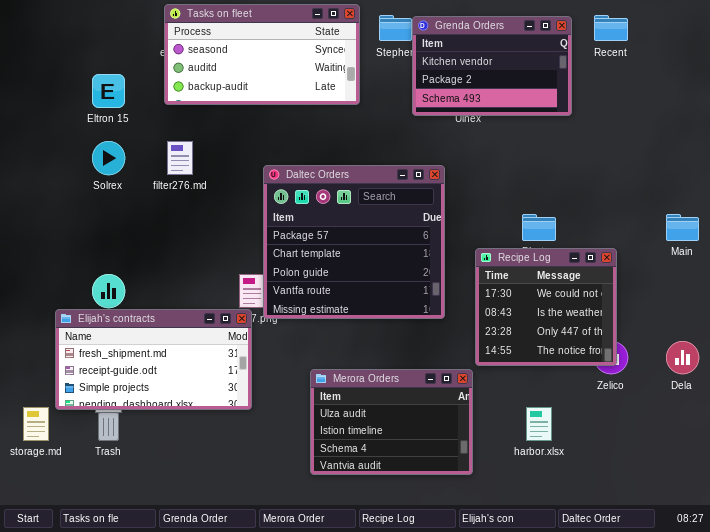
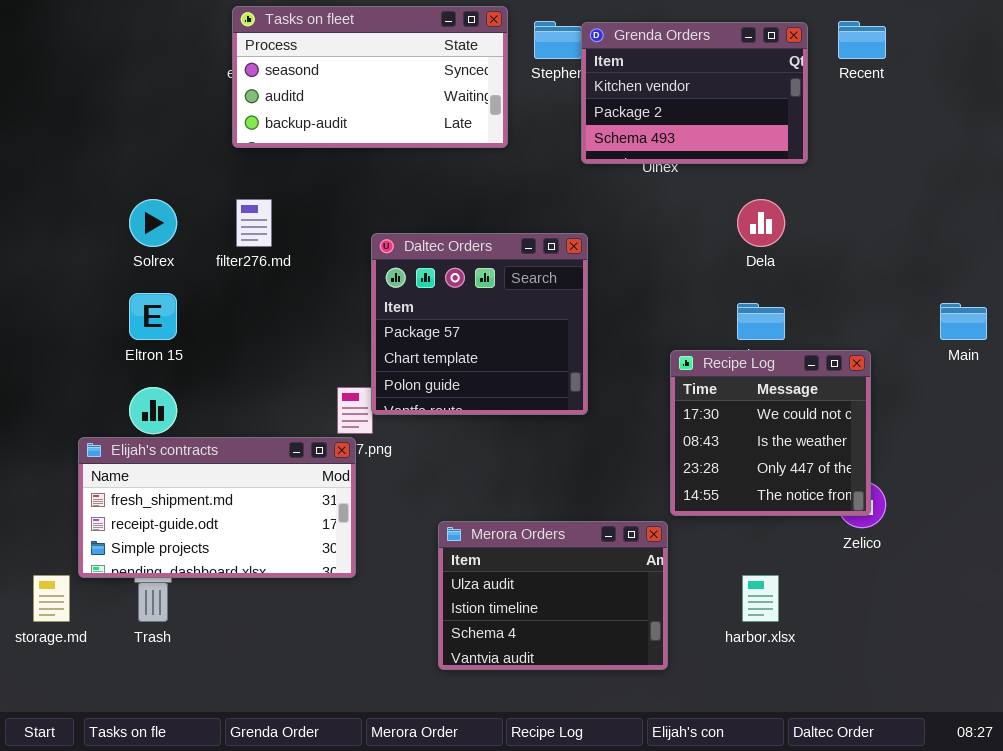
Eltron 15: [92,74,125,108] -> [129,293,177,340], moved
Daltec Orders: [263,165,445,319] -> [371,233,588,415], resized
Dela: [666,341,699,374] -> [737,199,785,247], moved

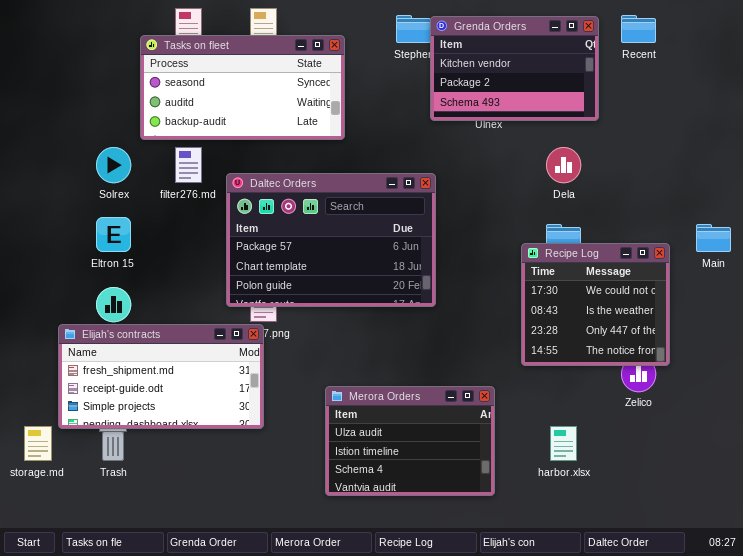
Tasks on fleet: [232,6,508,148] -> [140,35,345,140], moved
Daltec Orders: [371,233,588,415] -> [226,173,436,307], resized
Recipe Log: [670,350,871,516] -> [521,243,670,366], moved

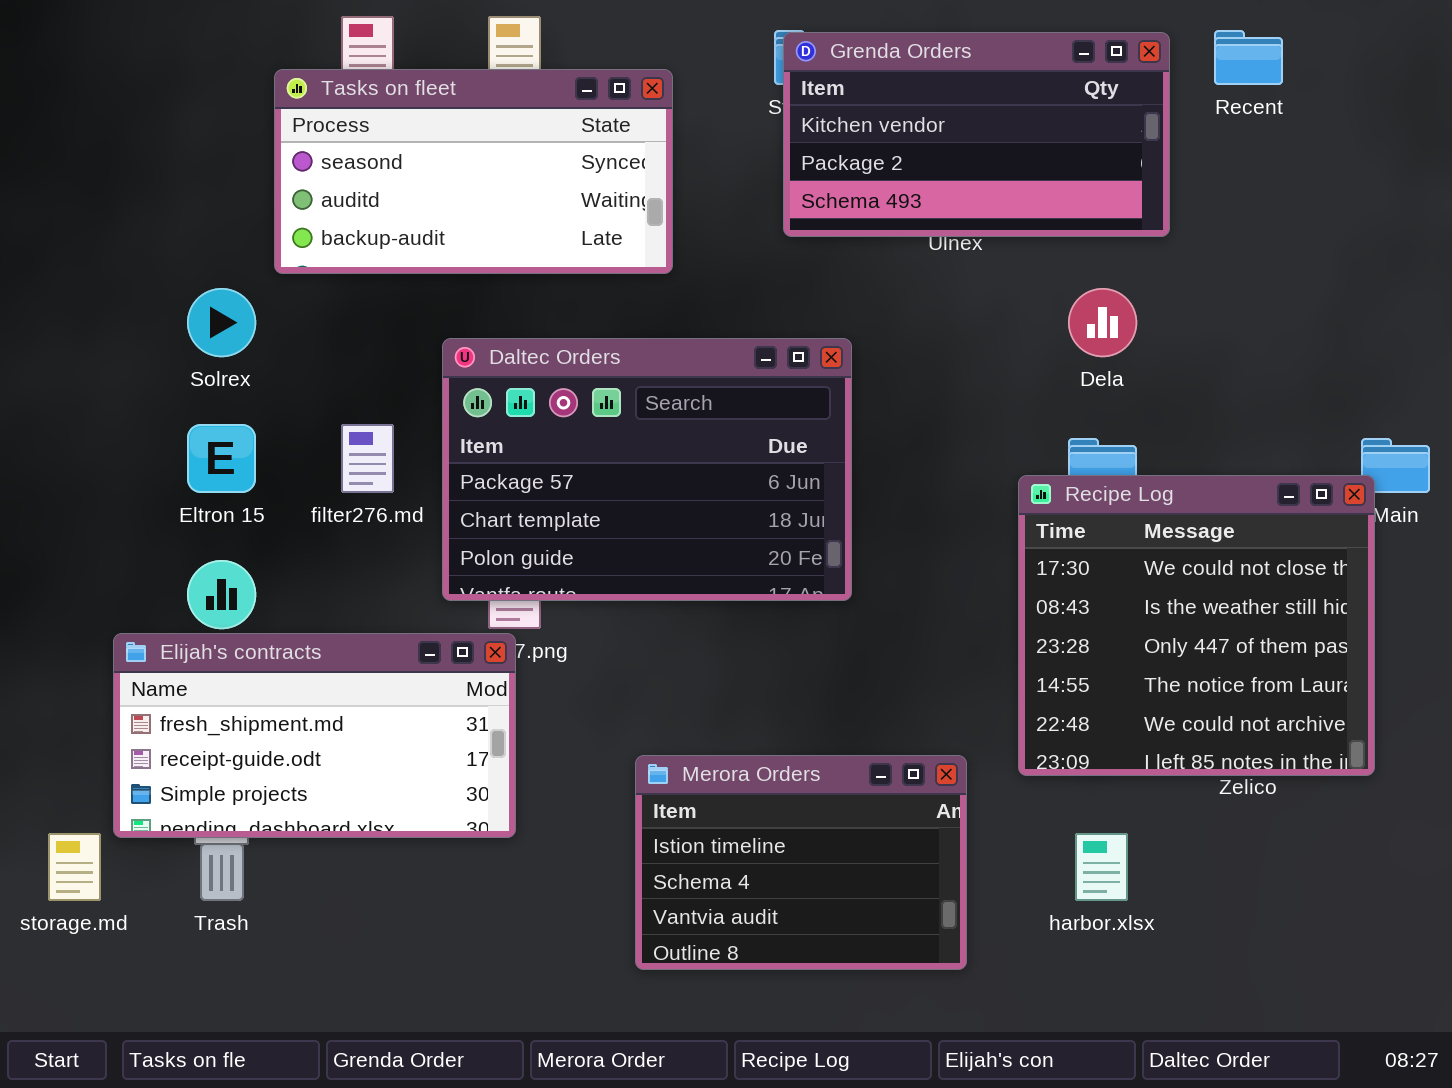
Grenda Orders: [430,16,599,121] -> [783,32,1170,237], resized
filter276.md: [175,147,202,183] -> [341,424,394,493], moved
Recipe Log: [521,243,670,366] -> [1018,475,1375,776], resized
Merora Orders: [325,386,495,496] -> [635,755,967,970], scrolled down 1 row

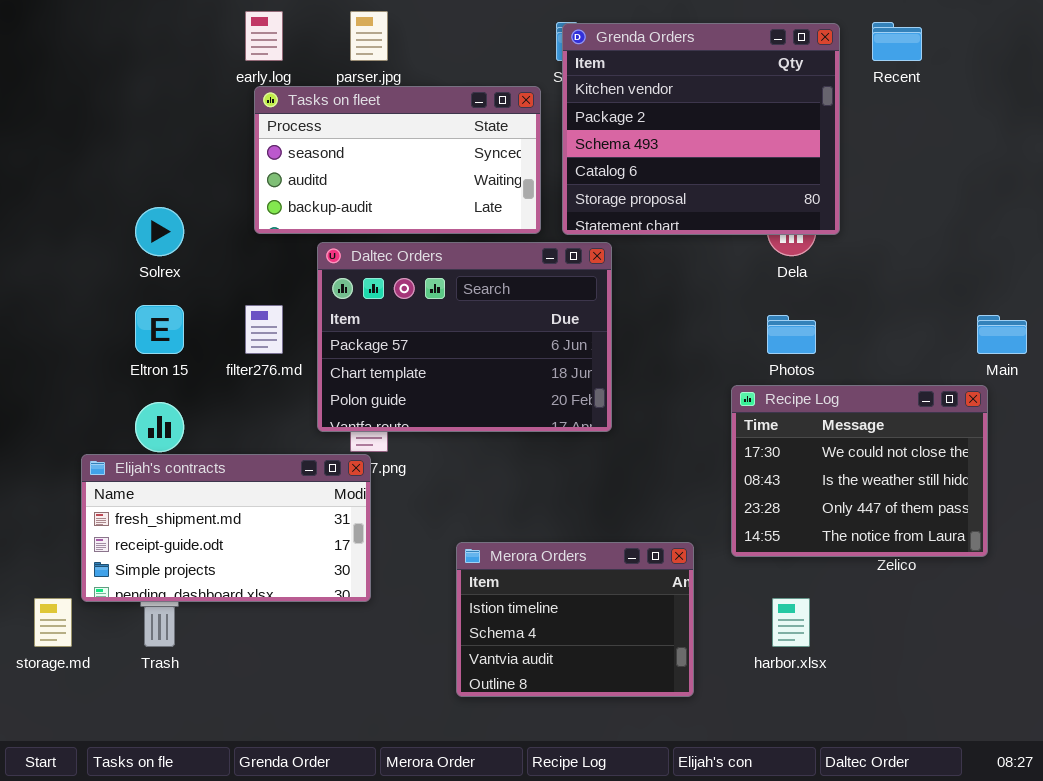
Grenda Orders: [783,32,1170,237] -> [562,23,840,235], resized
Tasks on fleet: [274,69,673,274] -> [254,86,541,234], moved
Recipe Log: [1018,475,1375,776] -> [731,385,988,557], resized

